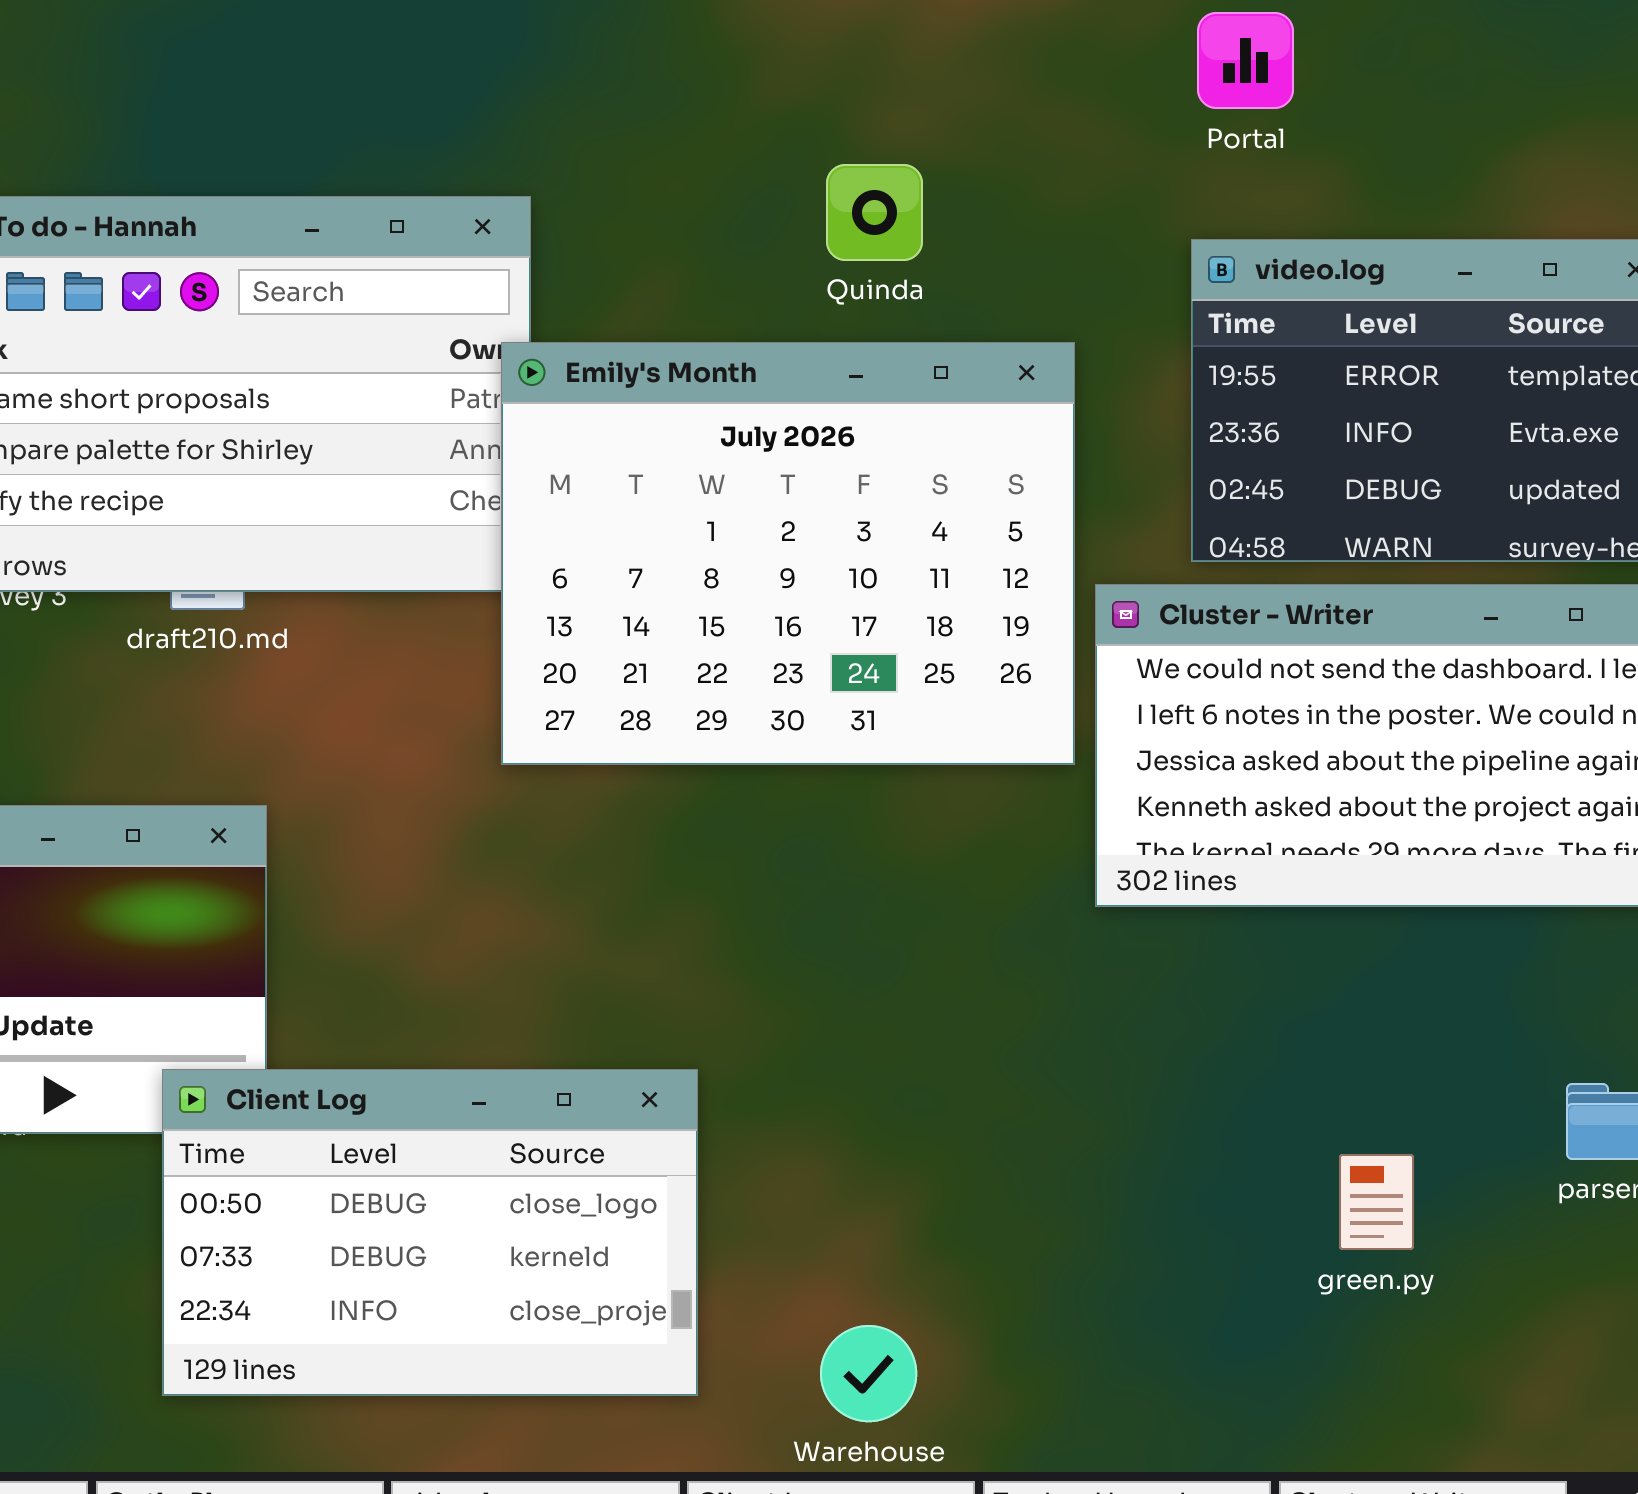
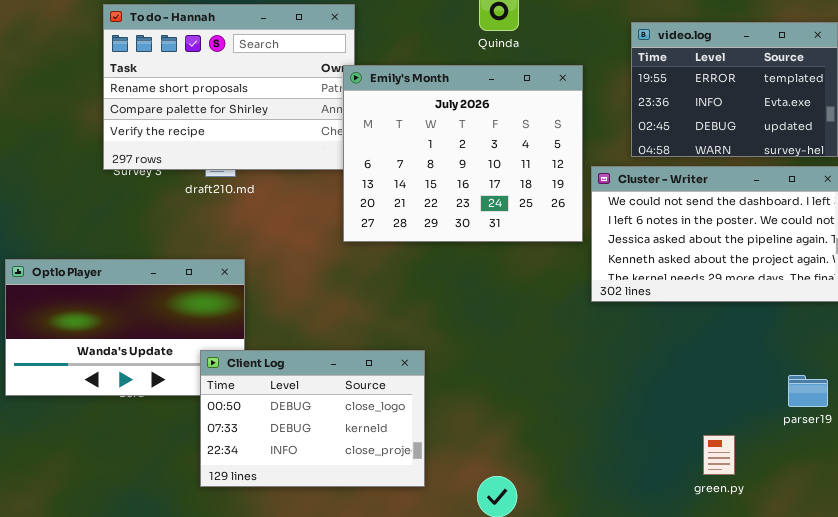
Client Log: [162,1069,698,1396] -> [200,350,425,487], moved
green.py: [1339,1154,1414,1250] -> [703,435,735,475], moved

